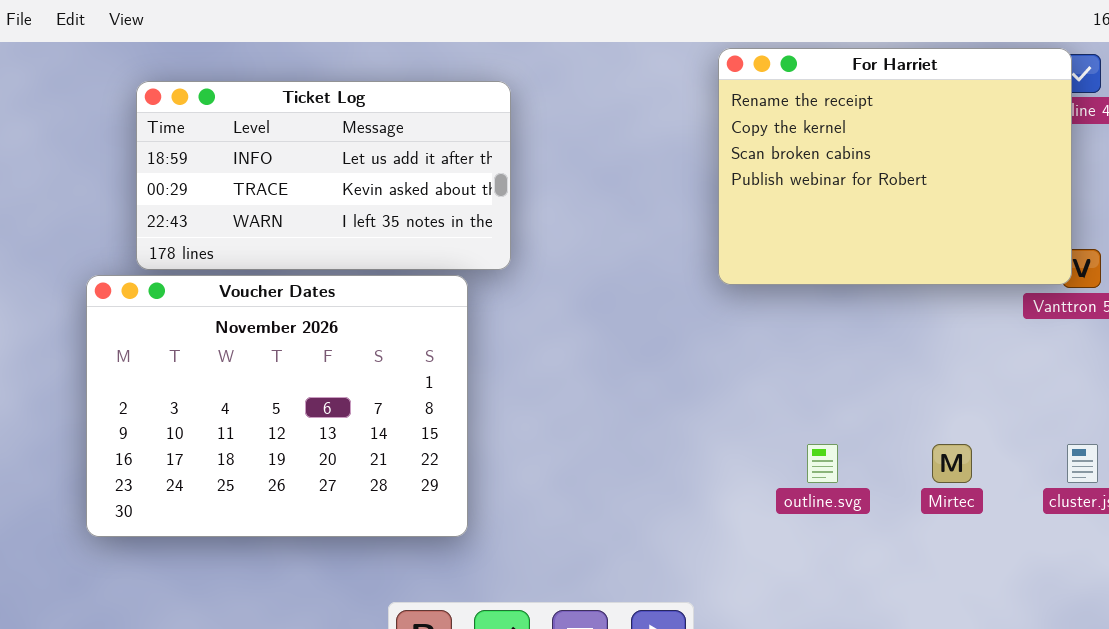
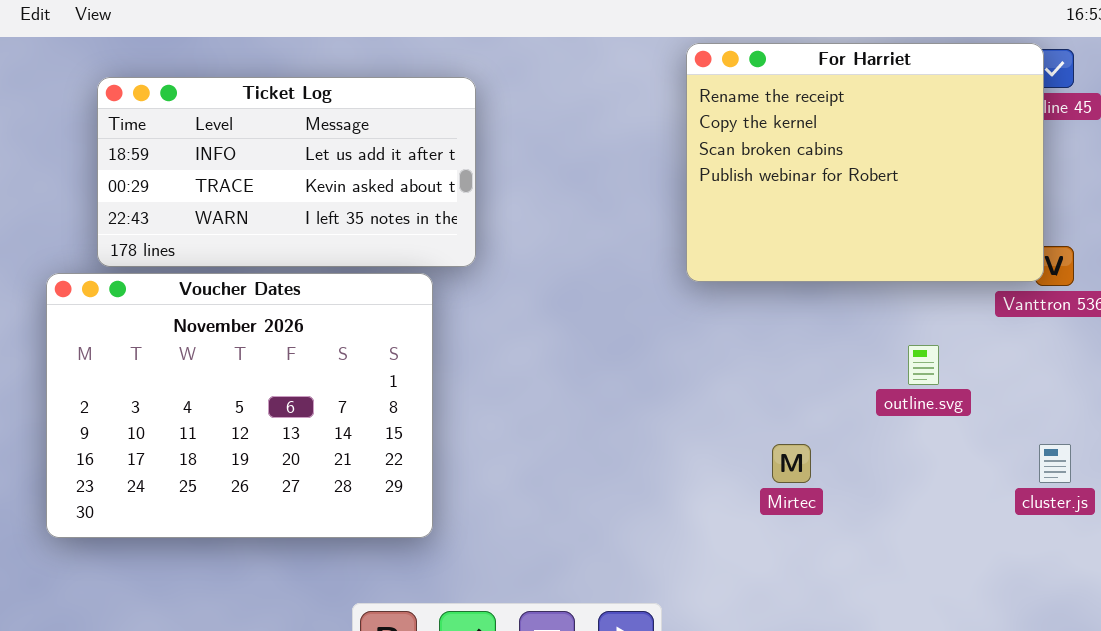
outline.svg: [807,444,838,483] -> [908,345,939,385], moved
Mirtec: [932,444,972,483] -> [772,444,811,483], moved

